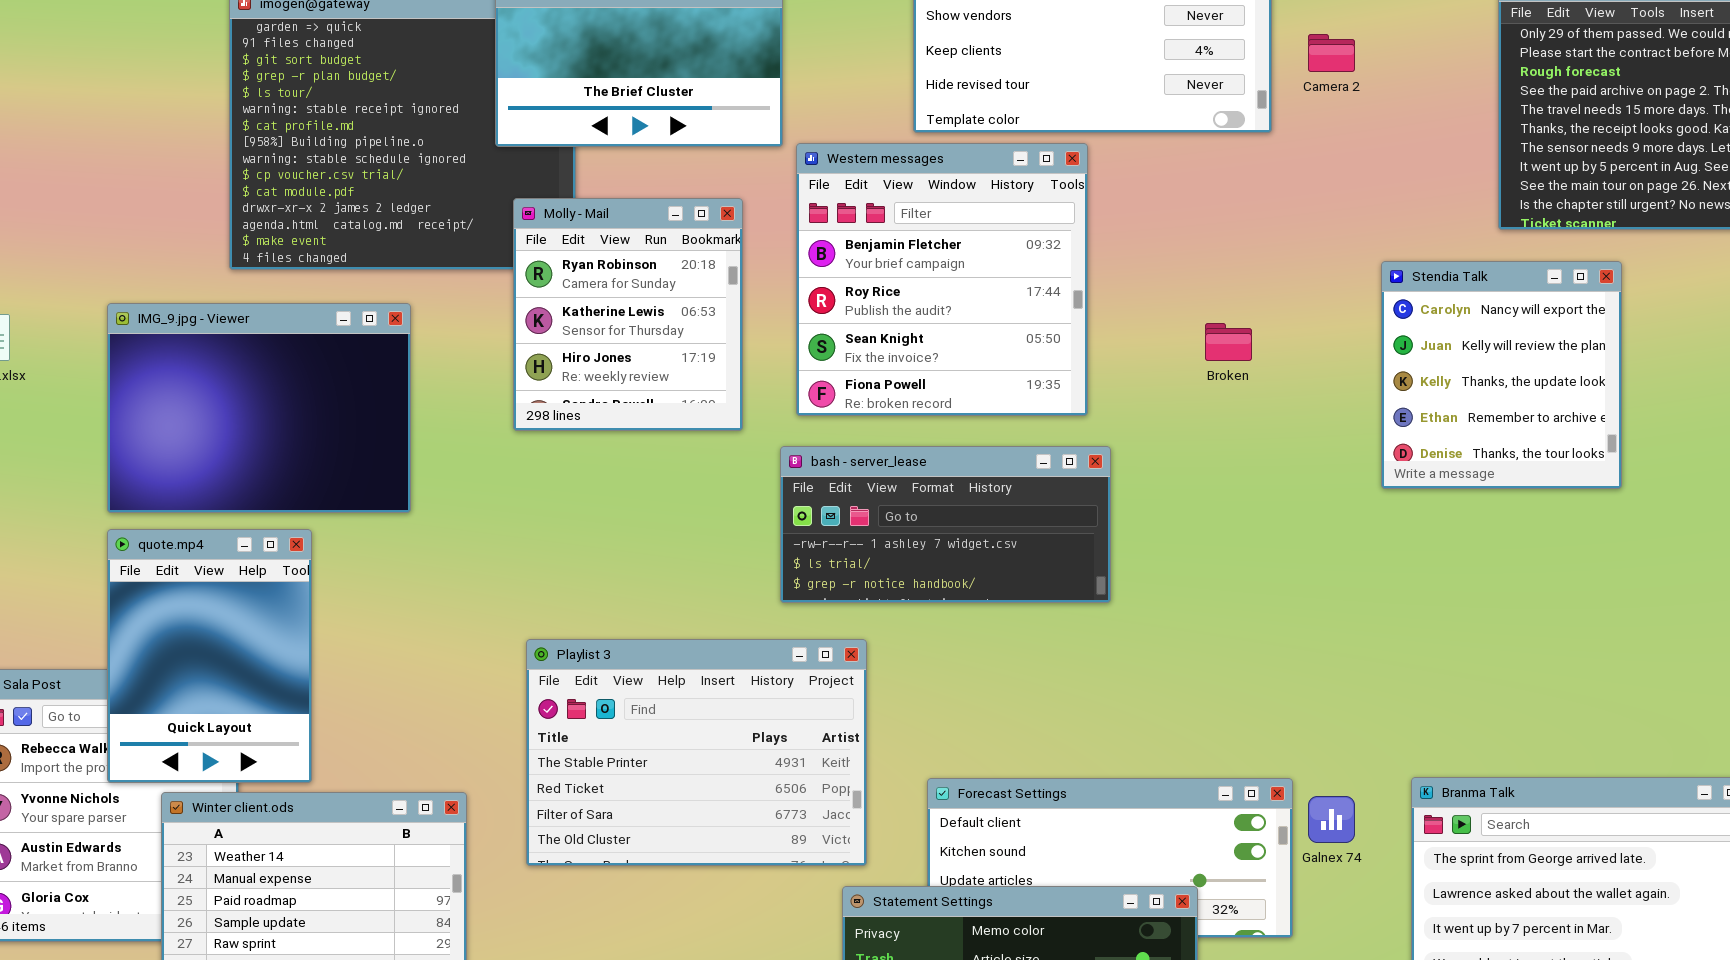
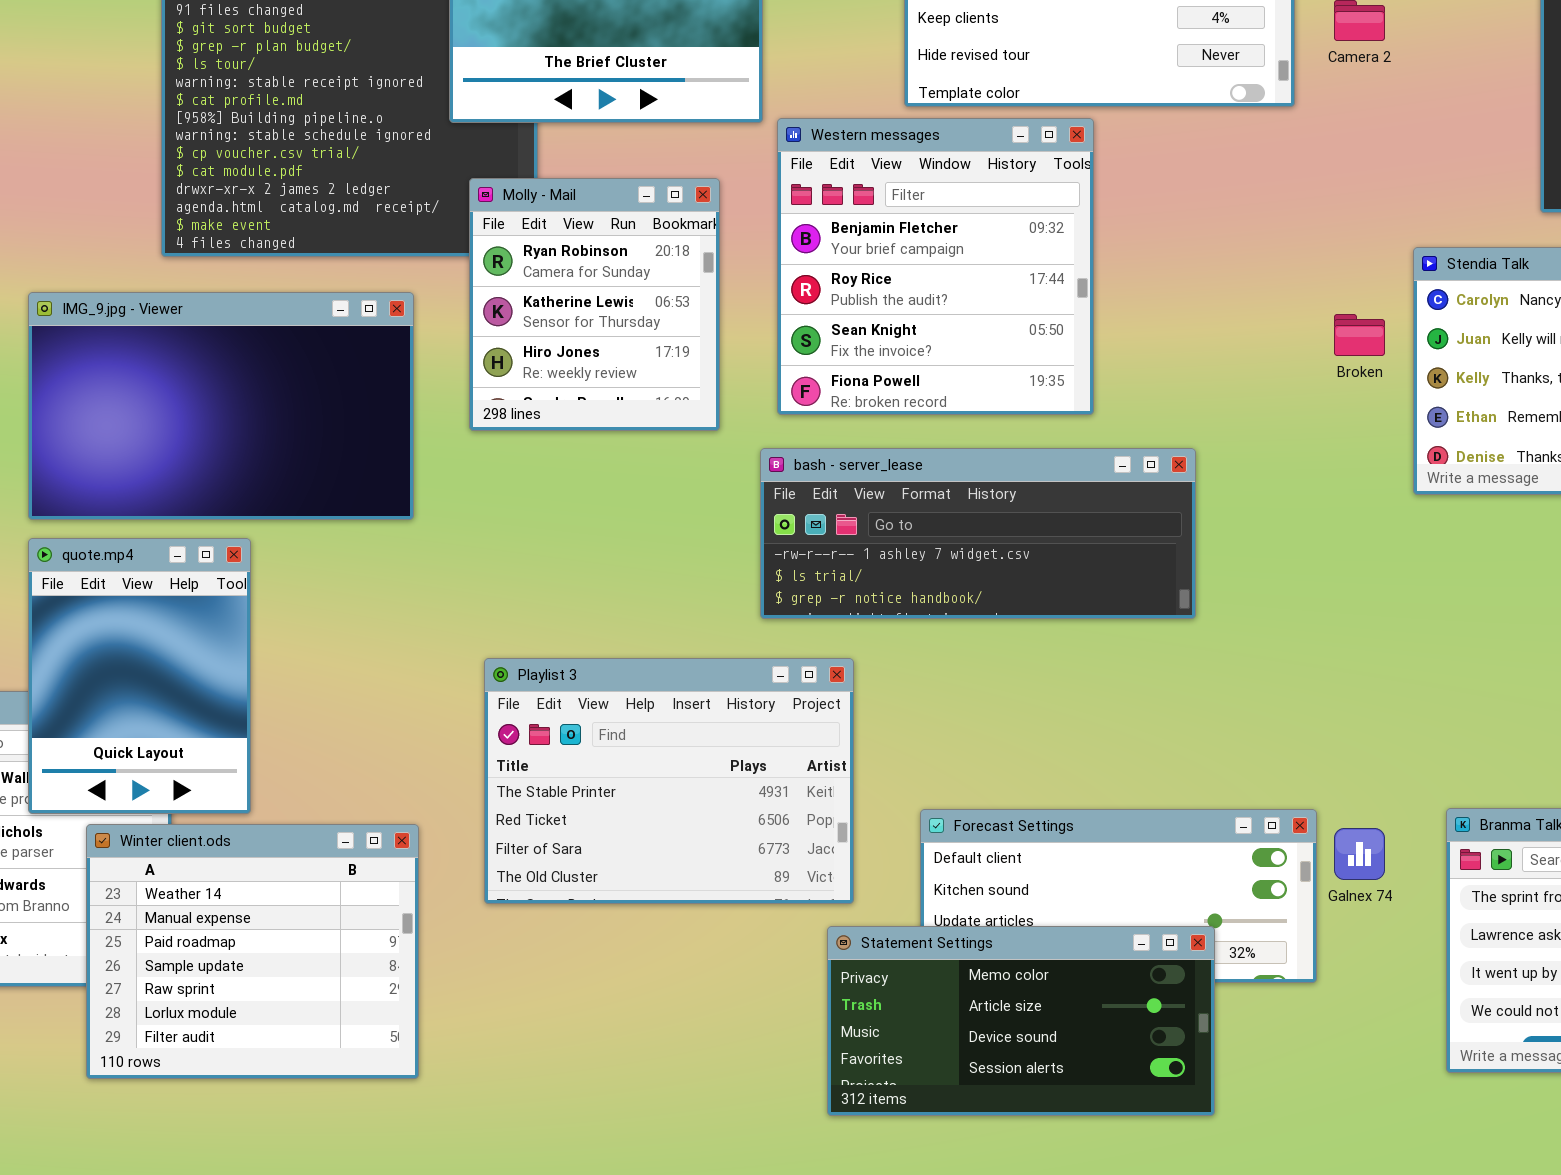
IMG_9.jpg - Viewer: [107,303,411,513] -> [28,292,414,520], resized
Broken: [1205,323,1252,361] -> [1334,314,1385,356], moved
bash - server_lease: [780,446,1111,603] -> [760,448,1196,619], resized

